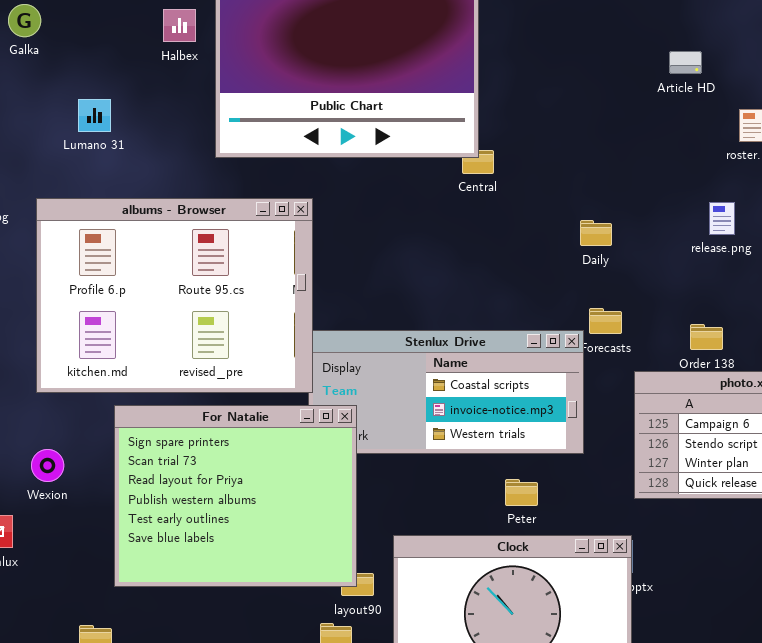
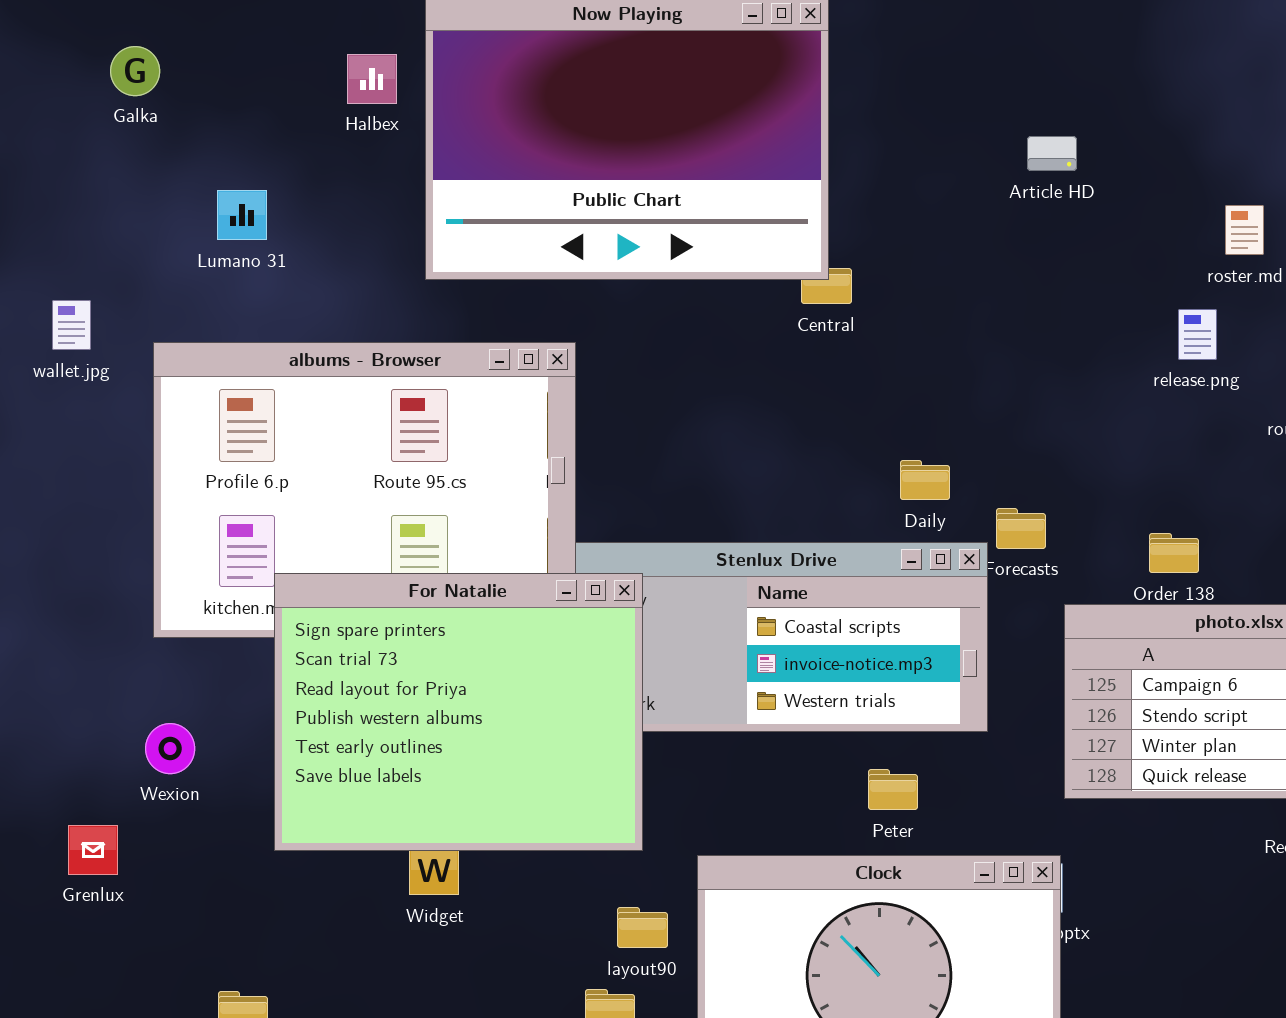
Article HD: [669,51,702,74] -> [1027,136,1077,171], moved
release.png: [709,202,735,235] -> [1178,309,1217,360], moved
Daily: [580,220,612,246] -> [900,460,950,500], moved
For Natalie: [114,405,357,587] -> [274,573,643,851], moved

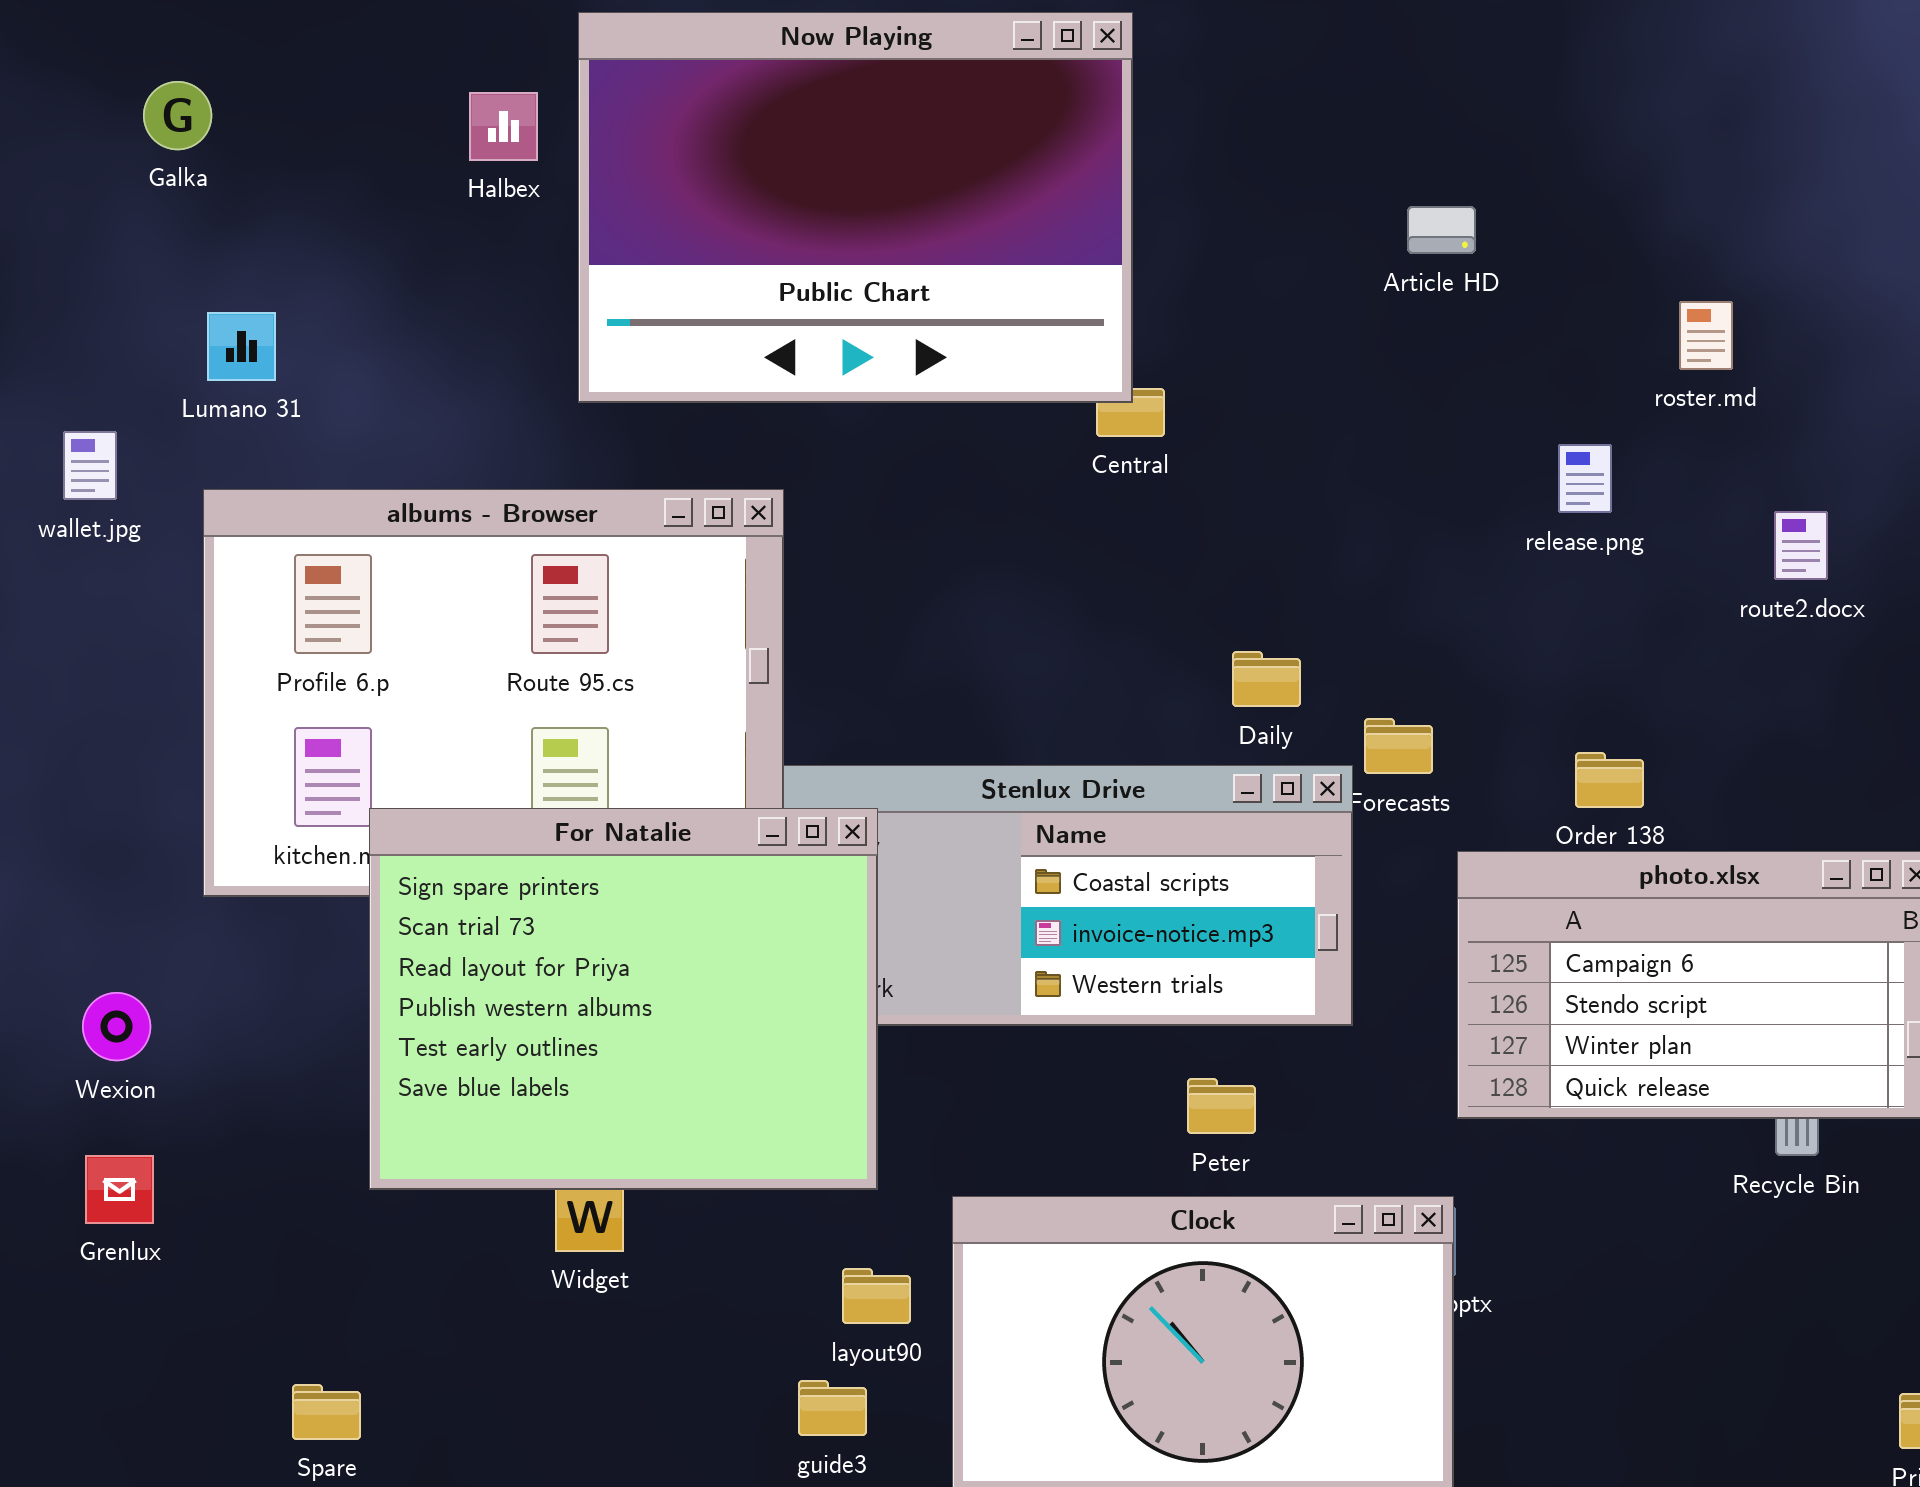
Lumano 31: [217,190,267,240] -> [207,312,276,381], moved
release.png: [1178,309,1217,360] -> [1558,444,1612,513], moved
Wexion: [145,723,195,774] -> [82,992,151,1061], moved

